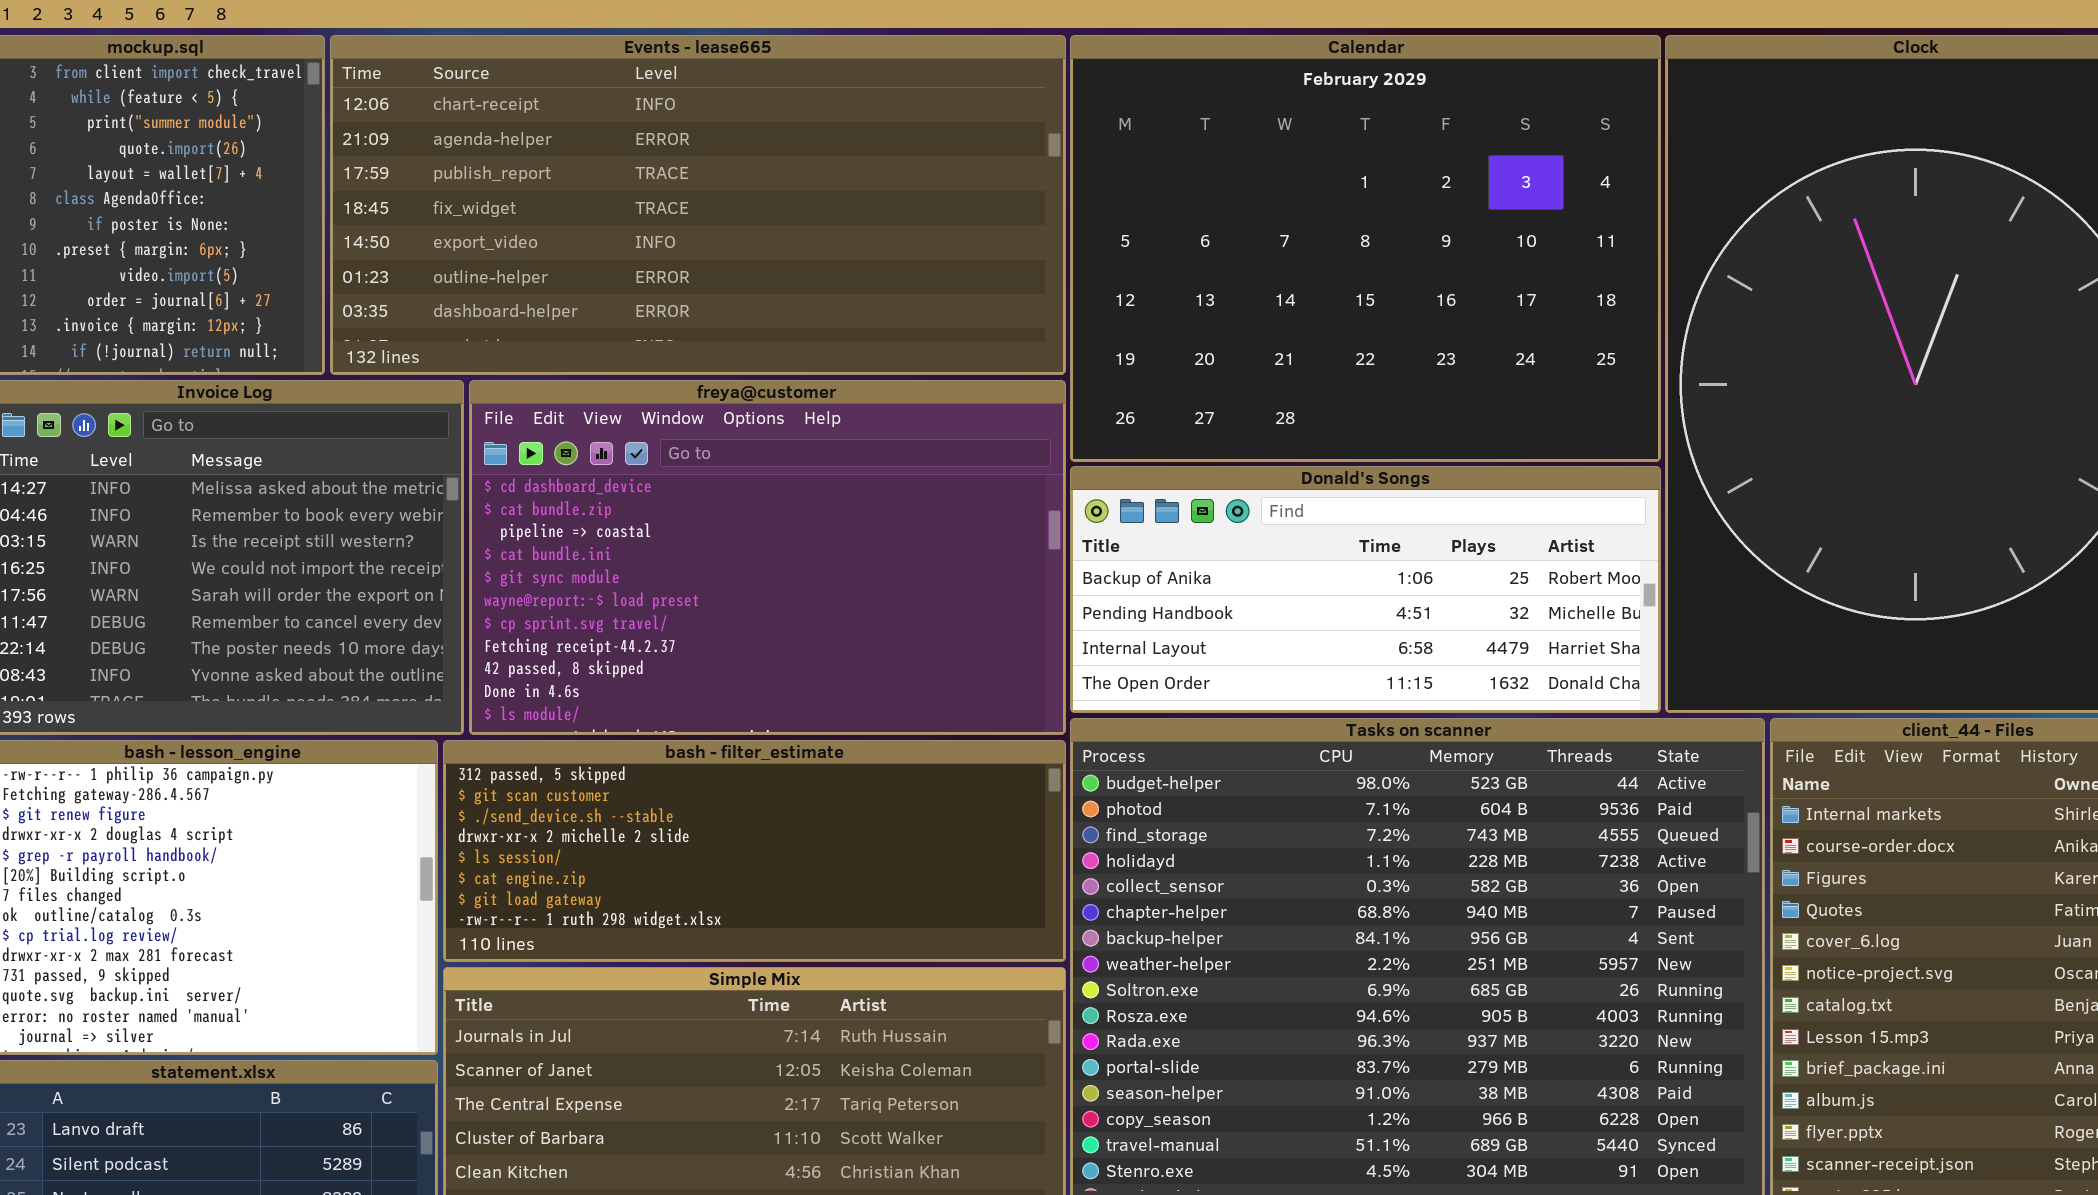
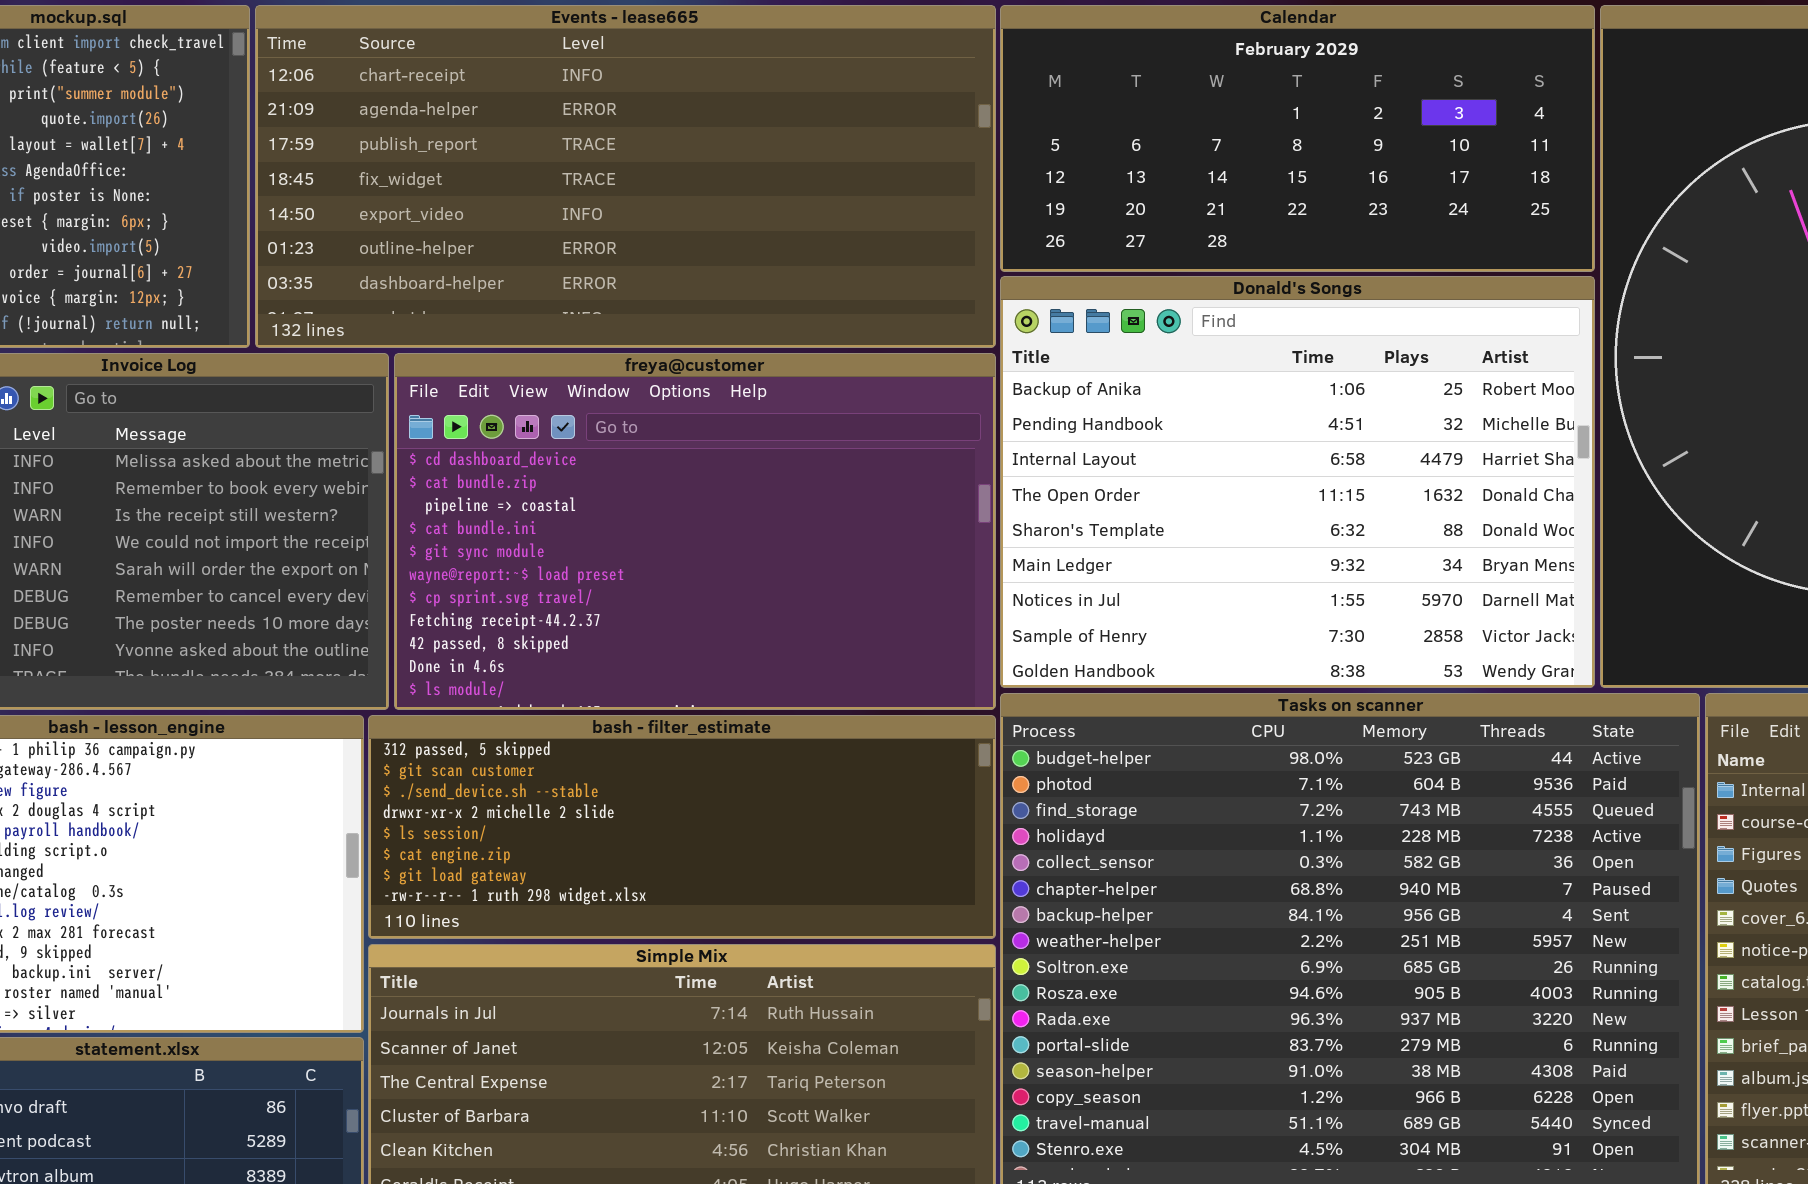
Calendar: [1070,35,1661,462] -> [1000,5,1595,272], resized
Donald's Songs: [1070,466,1661,713] -> [1000,276,1595,688], resized

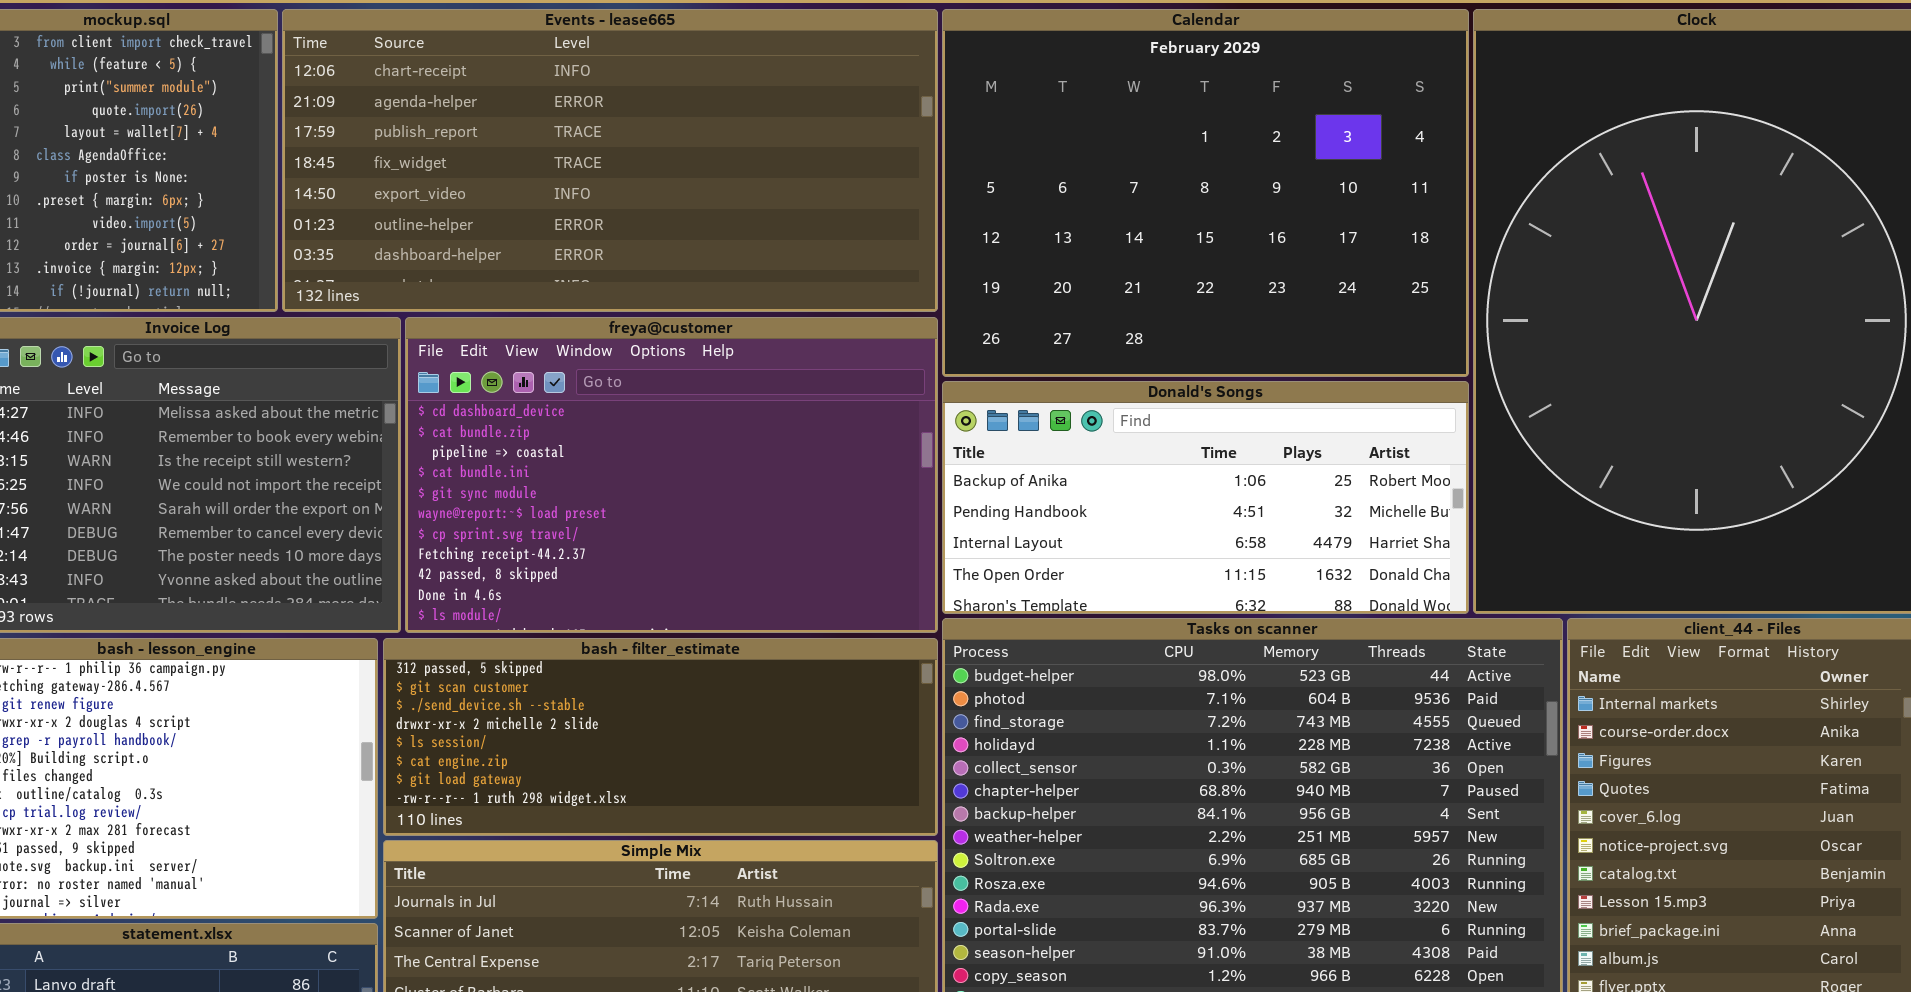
Calendar: [1000,5,1595,272] -> [942,9,1469,377], resized
Donald's Songs: [1000,276,1595,688] -> [942,381,1469,614], resized

